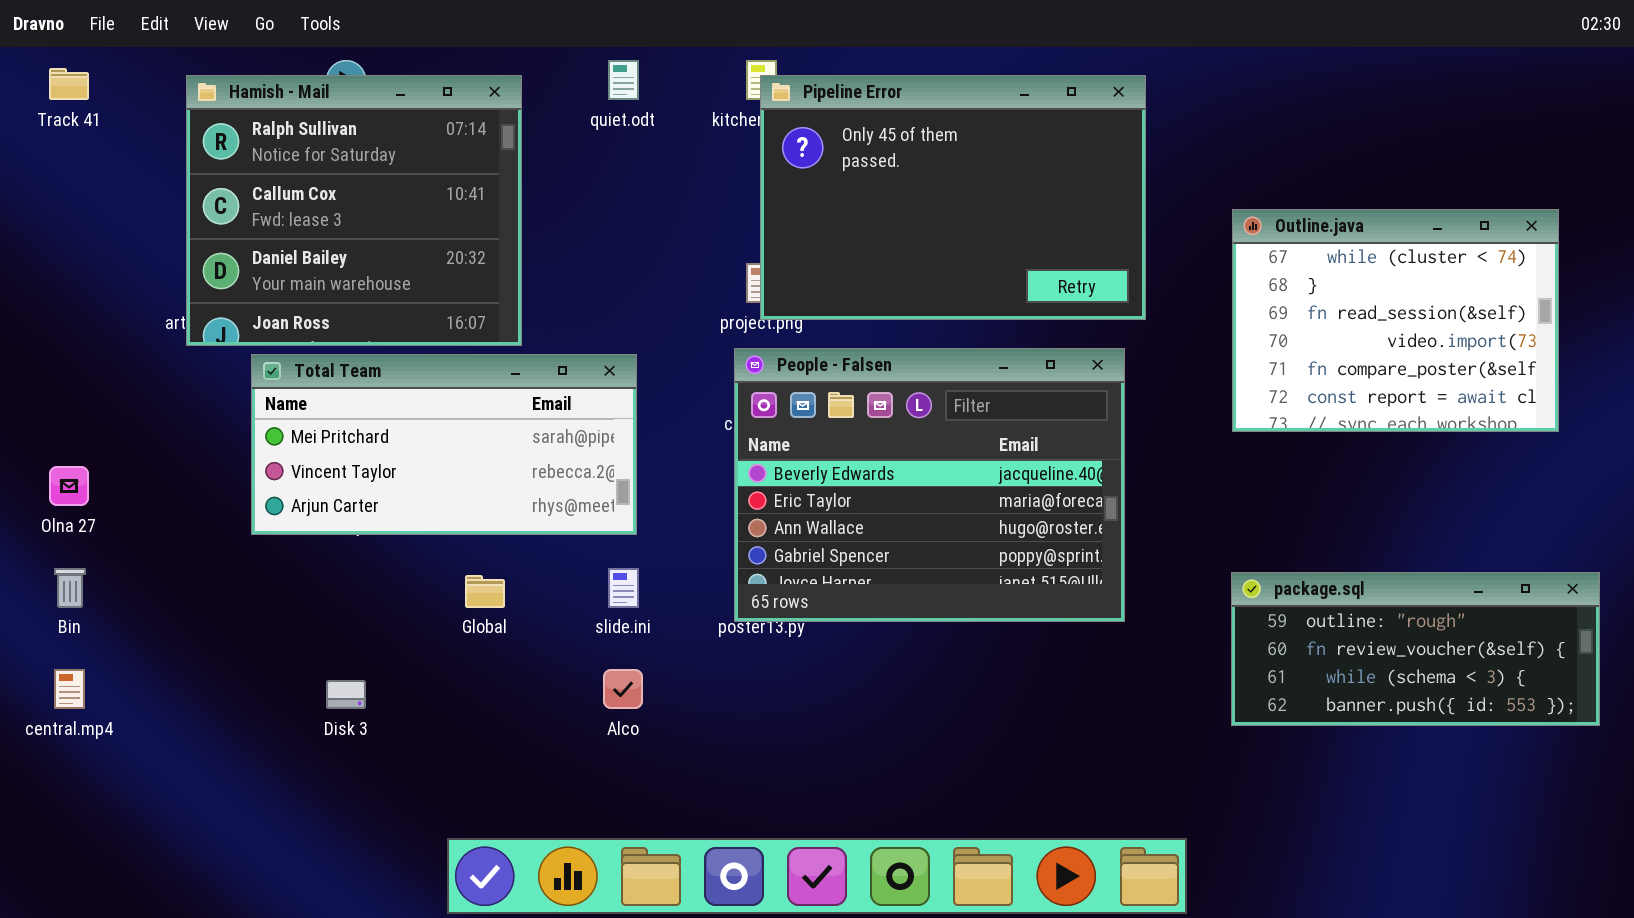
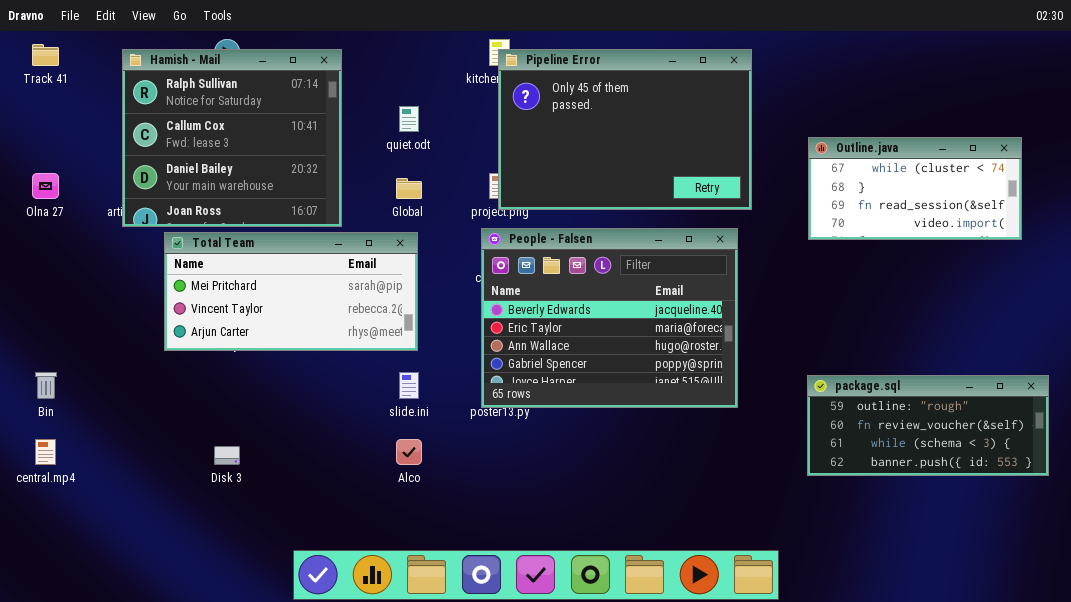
quiet.odt: [608,60,639,100] -> [399,106,419,132], moved
Outline.java: [1232,209,1559,432] -> [808,137,1022,240], resized
Olna 27: [49,466,89,506] -> [32,173,59,199], moved
Global: [465,575,505,608] -> [396,178,422,199], moved

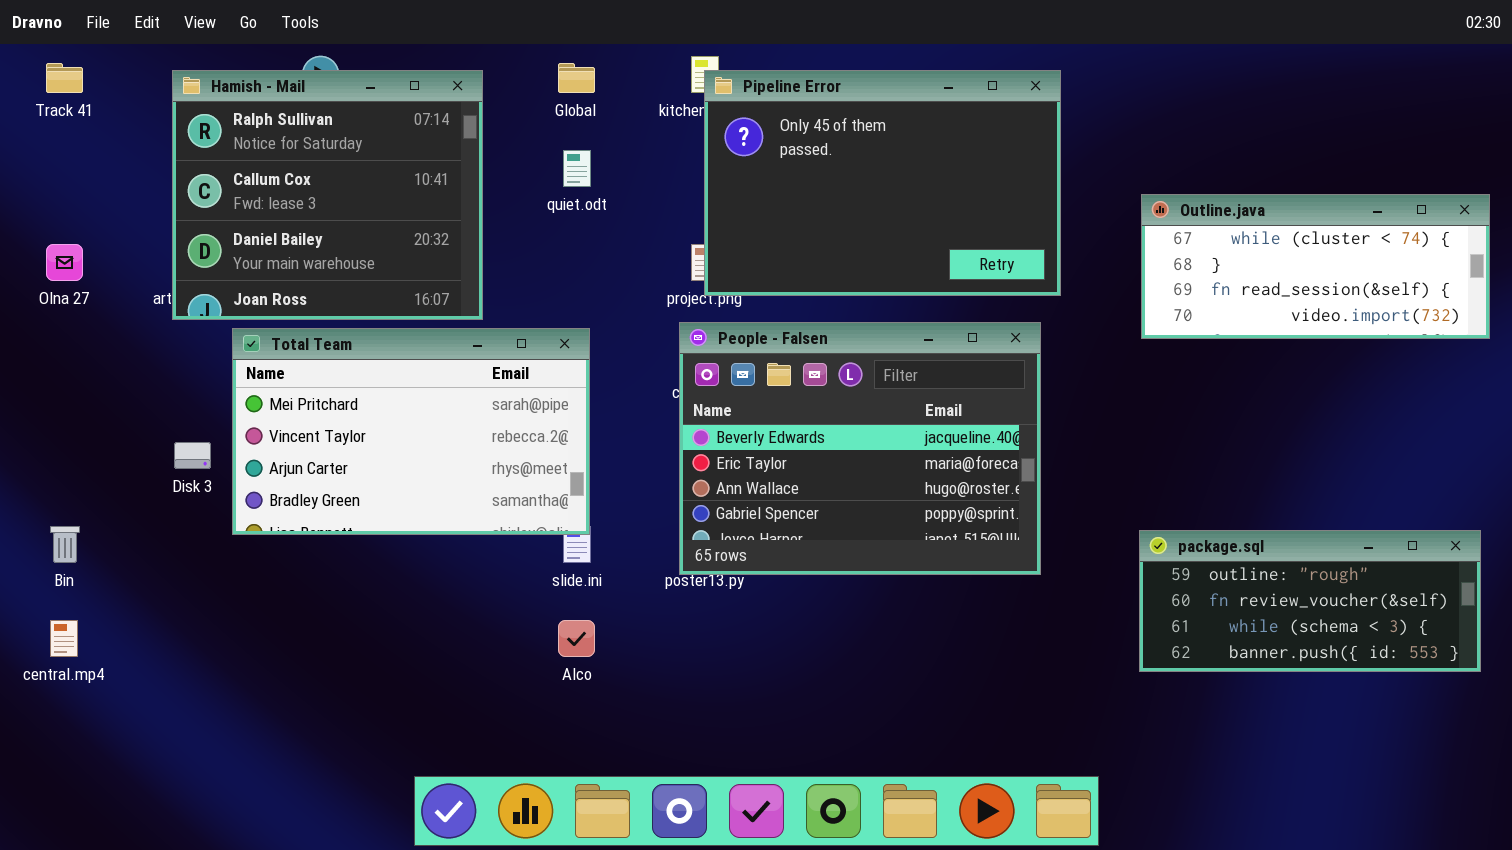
Outline.java: [808,137,1022,240] -> [1141,194,1490,339], resized
Global: [396,178,422,199] -> [558,63,595,93], moved
Total Team: [164,232,418,351] -> [232,328,590,535], resized
Disk 3: [214,446,240,465] -> [174,442,211,469], moved

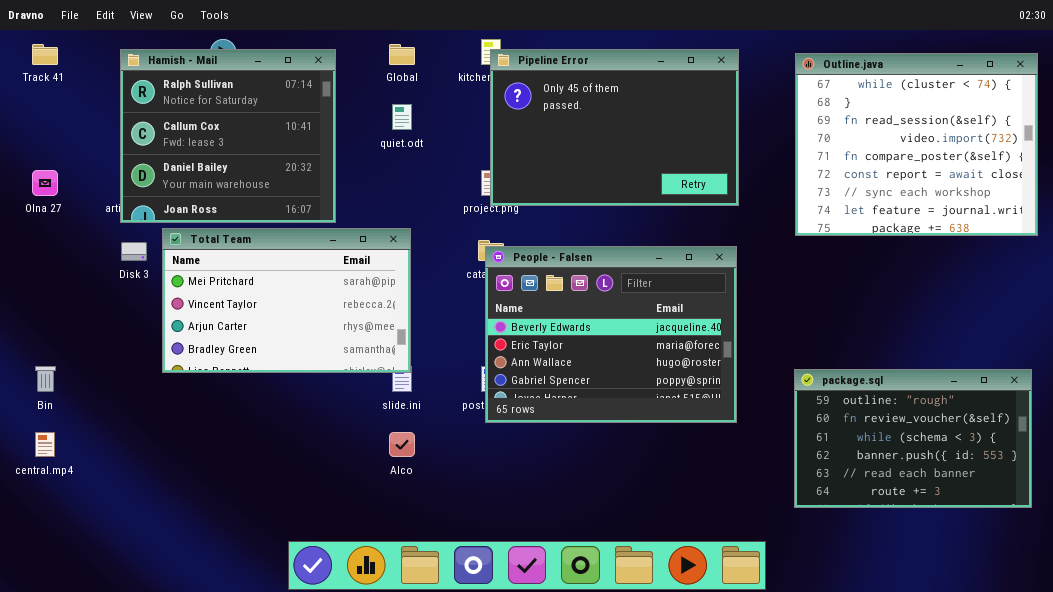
Outline.java: [1141,194,1490,339] -> [795,53,1038,236], resized
People - Falsen: [679,322,1041,575] -> [485,246,737,423], moved
Disk 3: [174,442,211,469] -> [121,242,147,261], moved
package.sql: [1139,530,1481,672] -> [794,369,1032,508], resized

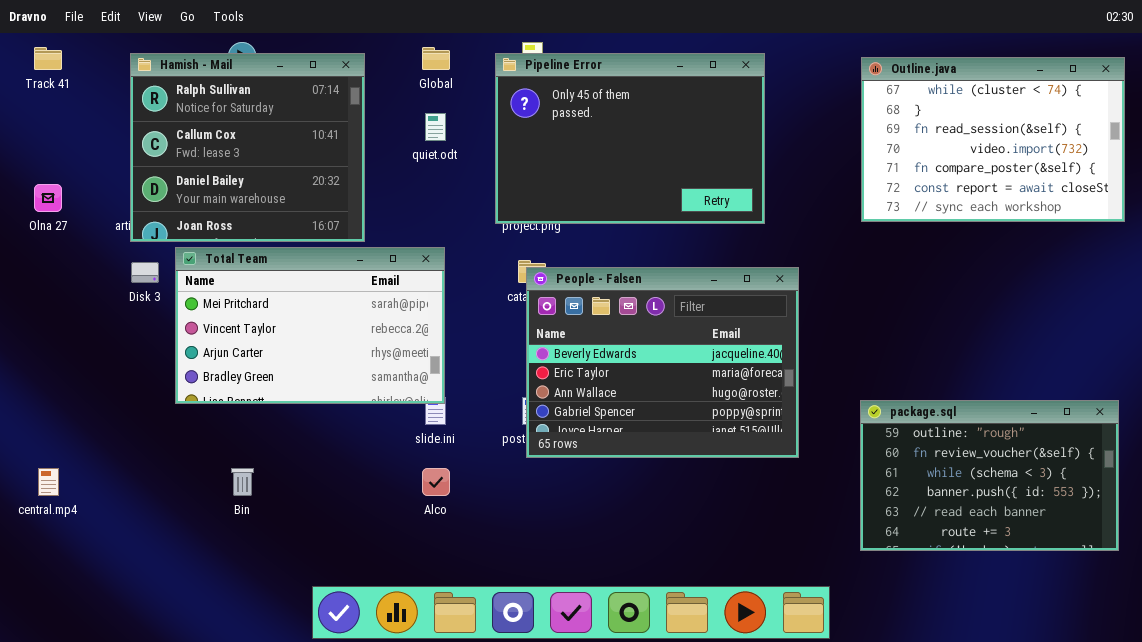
Pipeline Error: [490,49,739,206] -> [495,53,765,224], moved
Outline.java: [795,53,1038,236] -> [861,57,1125,222], resized
Bin: [35,366,56,392] -> [231,468,254,496], moved

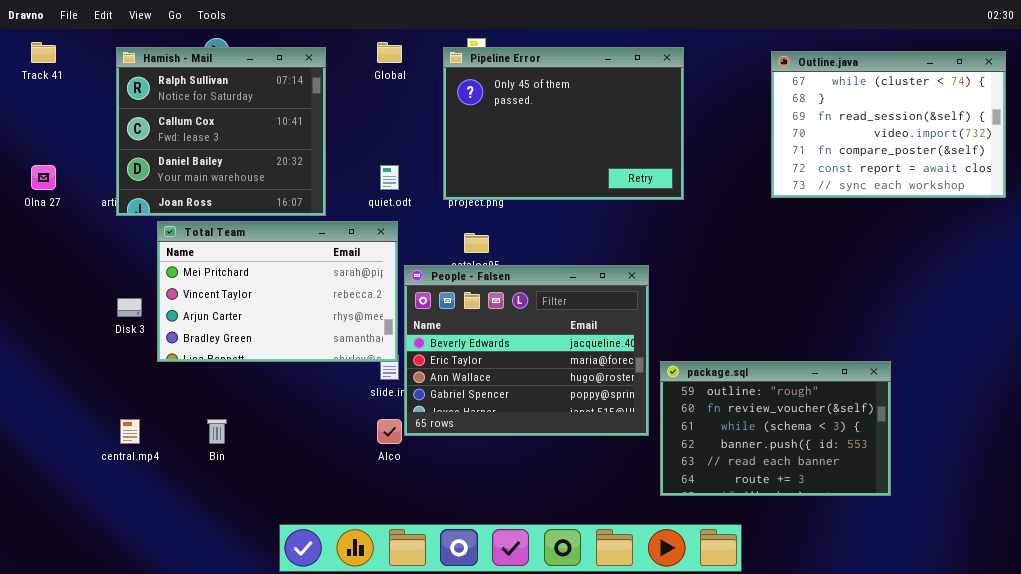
quiet.odt: [425,113,446,141] -> [380,165,399,190], moved
Disk 3: [131,262,159,283] -> [117,298,142,317], moved
People - Falsen: [526,267,799,458] -> [404,265,649,436], moved
package.sql: [860,400,1119,551] -> [660,361,891,496], moved
central.mp4: [38,468,59,496] -> [120,419,140,444], moved

